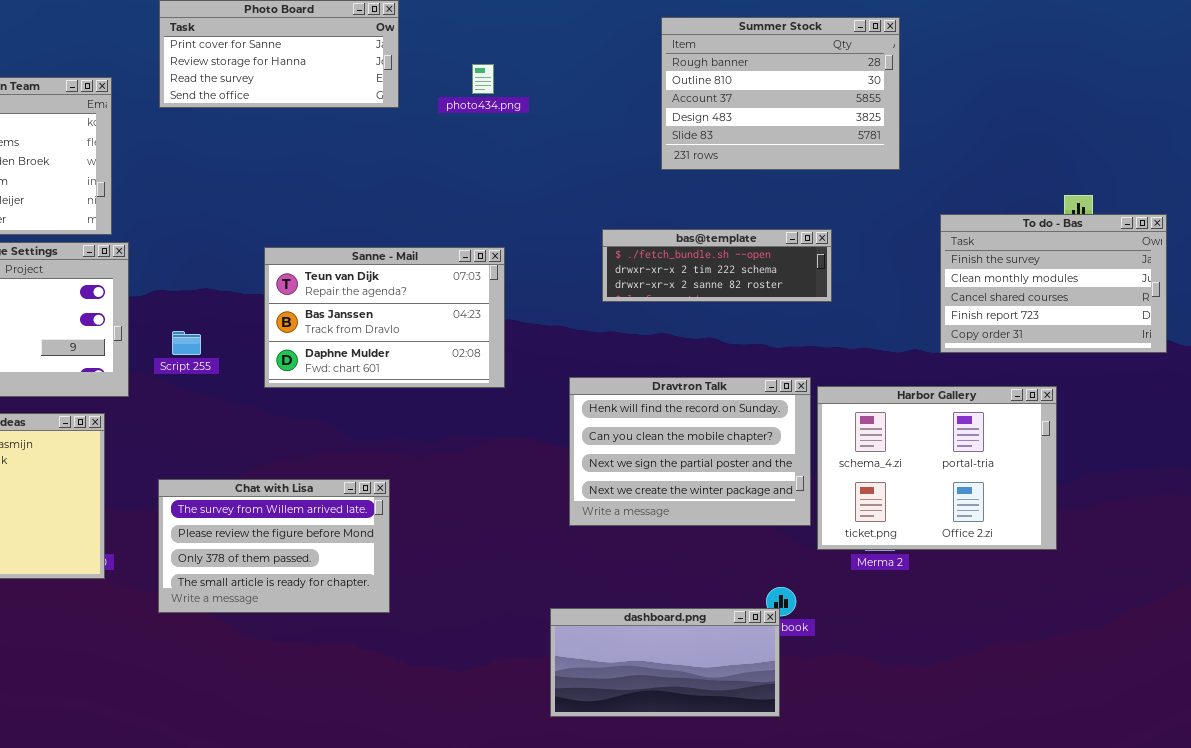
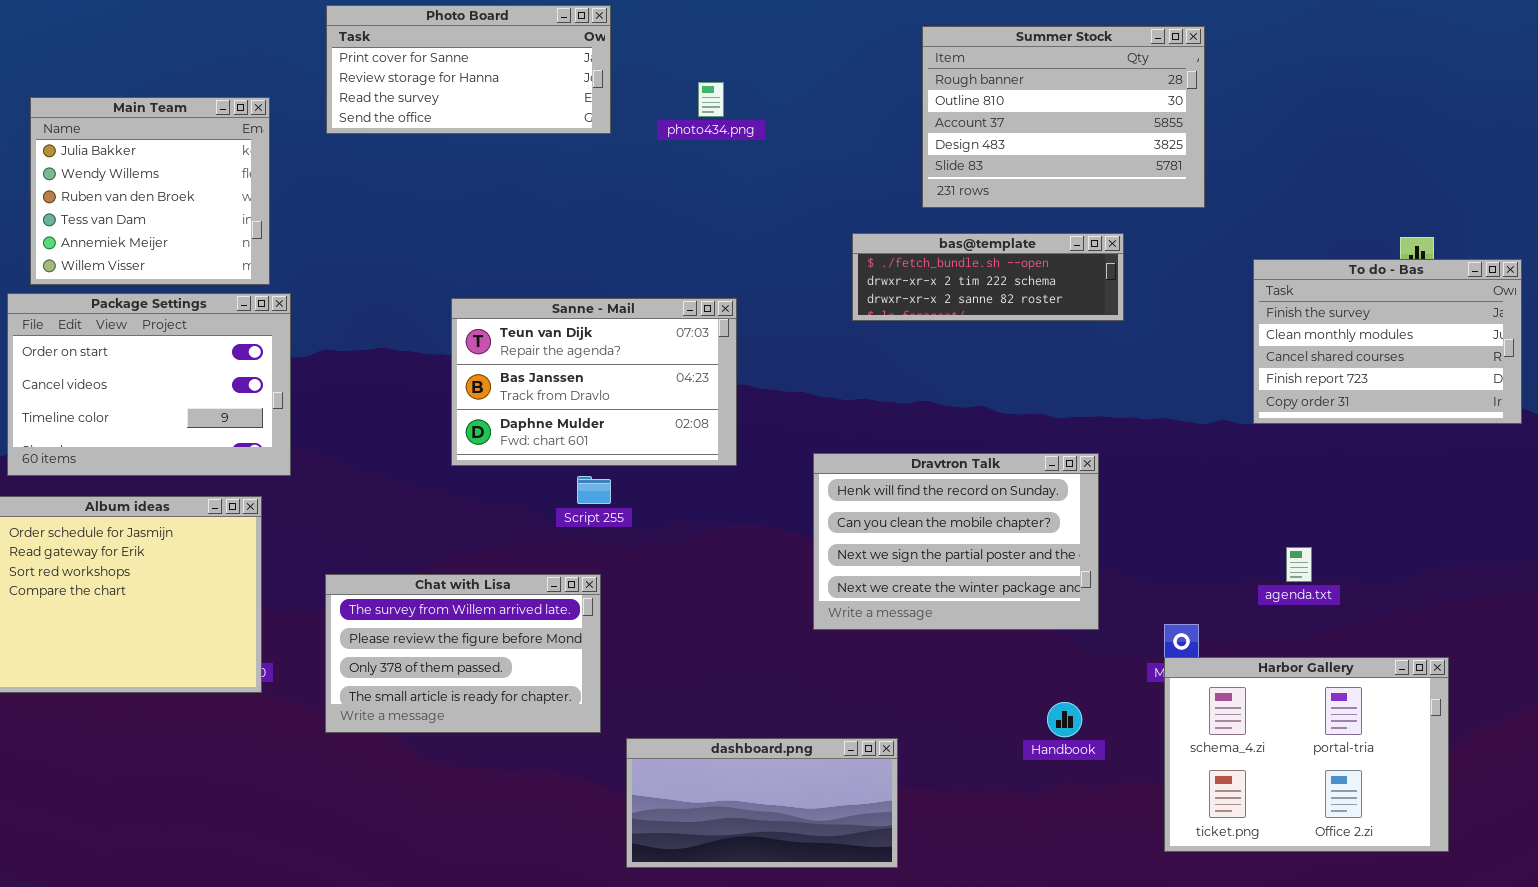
bas@template: [602,229,832,302] -> [852,233,1124,321], moved
Script 255: [172,331,201,355] -> [577,476,611,504], moved
Harbor Gallery: [817,386,1057,550] -> [1164,657,1449,852], moved
dashboard.png: [550,608,780,717] -> [626,738,898,868], moved

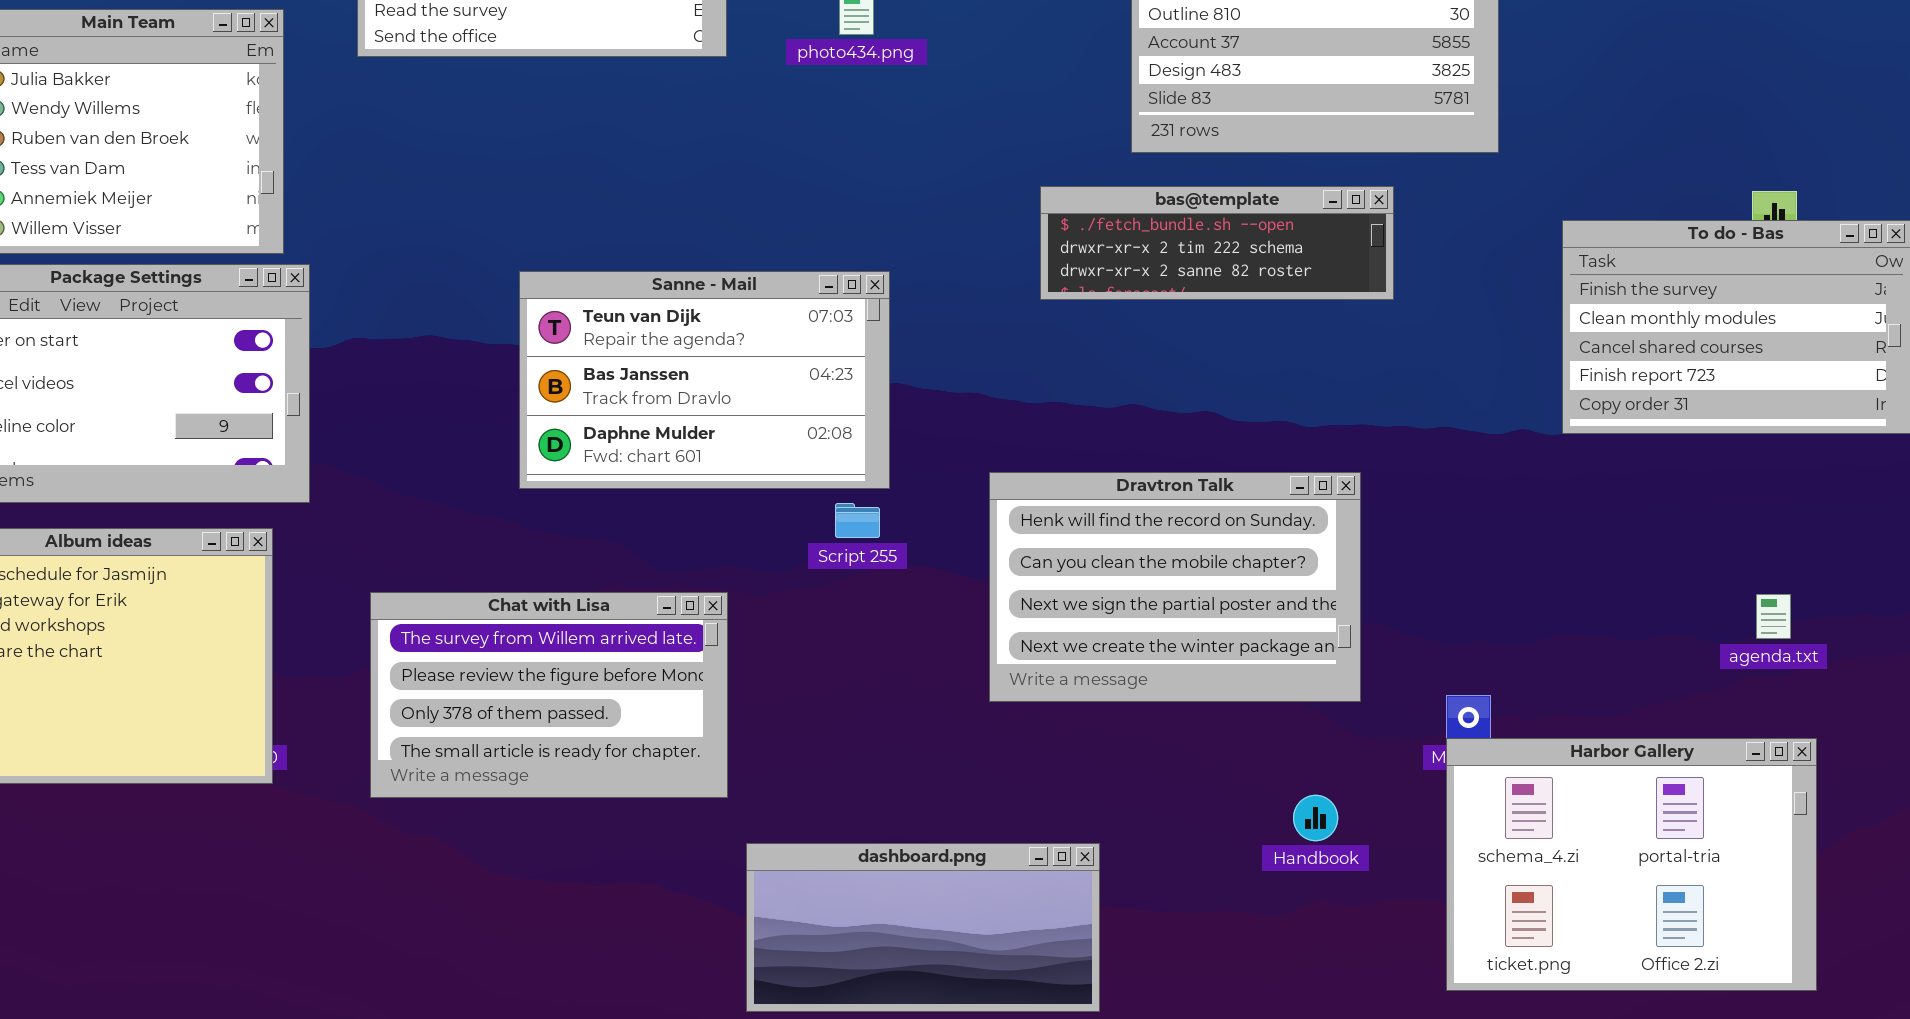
Script 255: [577,476,611,504] -> [835,503,880,538], moved
agenda.txt: [1286,547,1312,582] -> [1756,594,1791,639], moved
Chat with Lisa: [325,574,601,733] -> [370,592,728,798], moved

